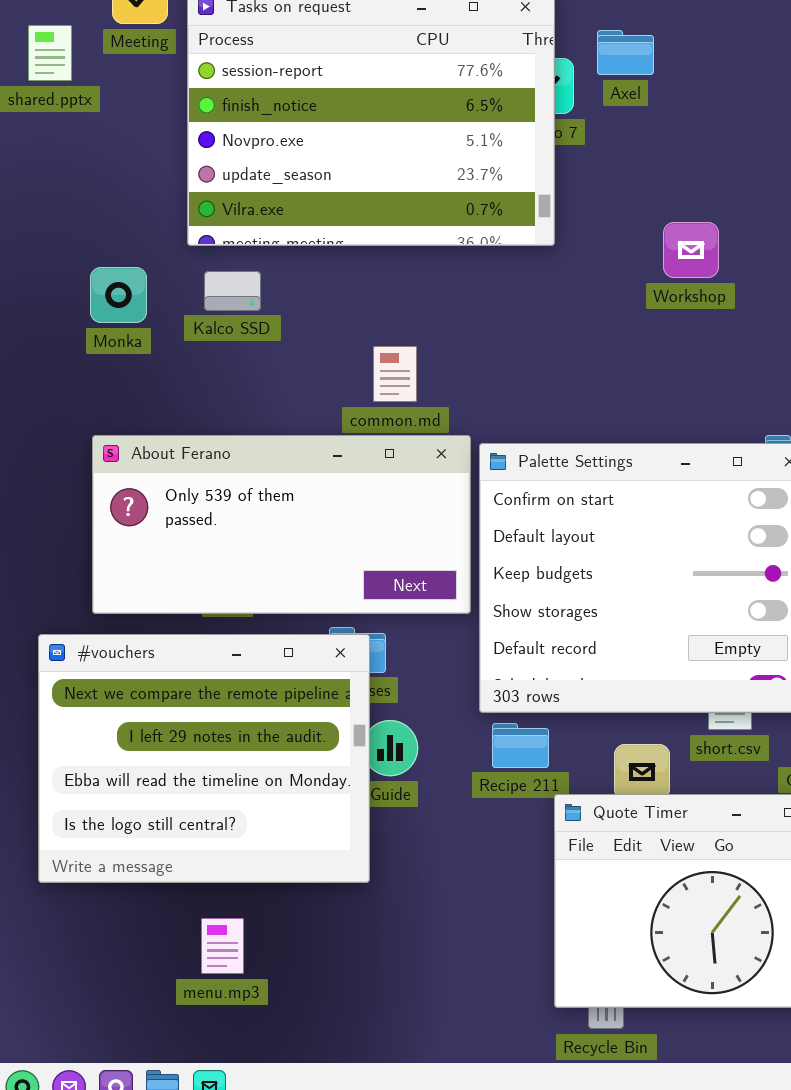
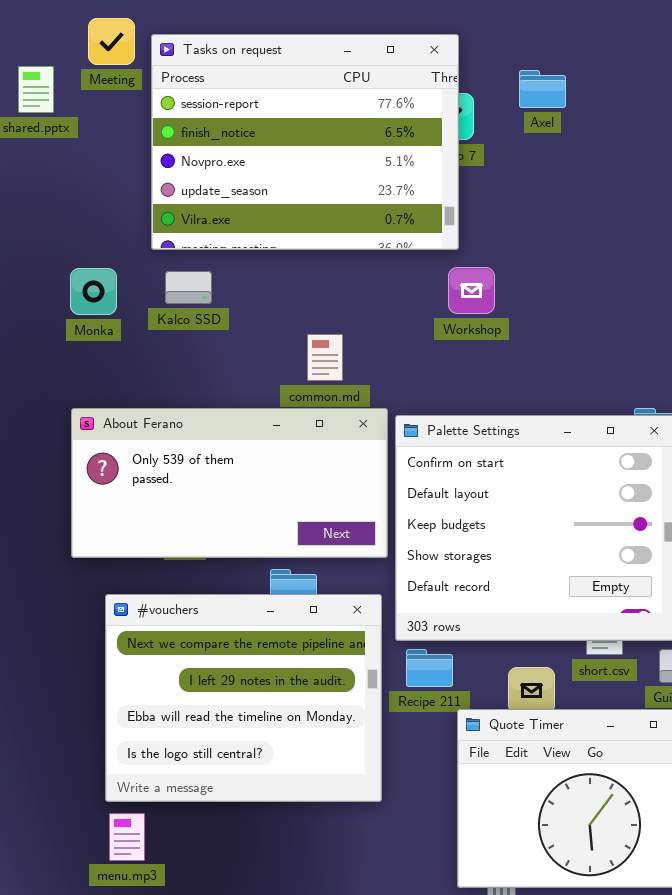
Axel: [597,30,654,75] -> [519,70,566,108], moved
Workshop: [663,222,719,278] -> [448,267,495,314], moved
#vouchers: [38,634,370,883] -> [105,594,382,802], moved
menu.mp3: [201,918,244,974] -> [109,813,145,861], moved

